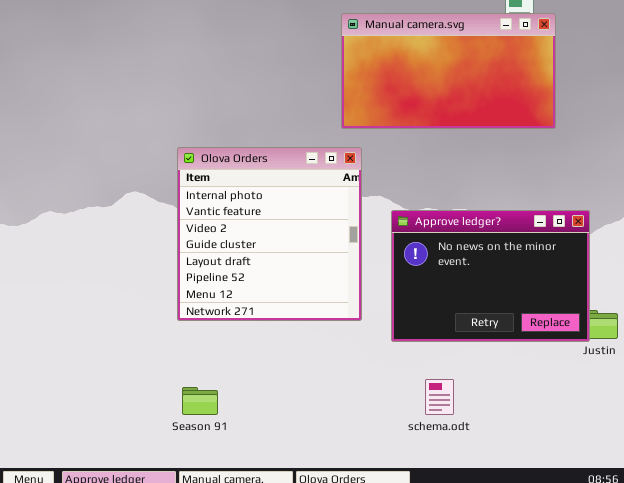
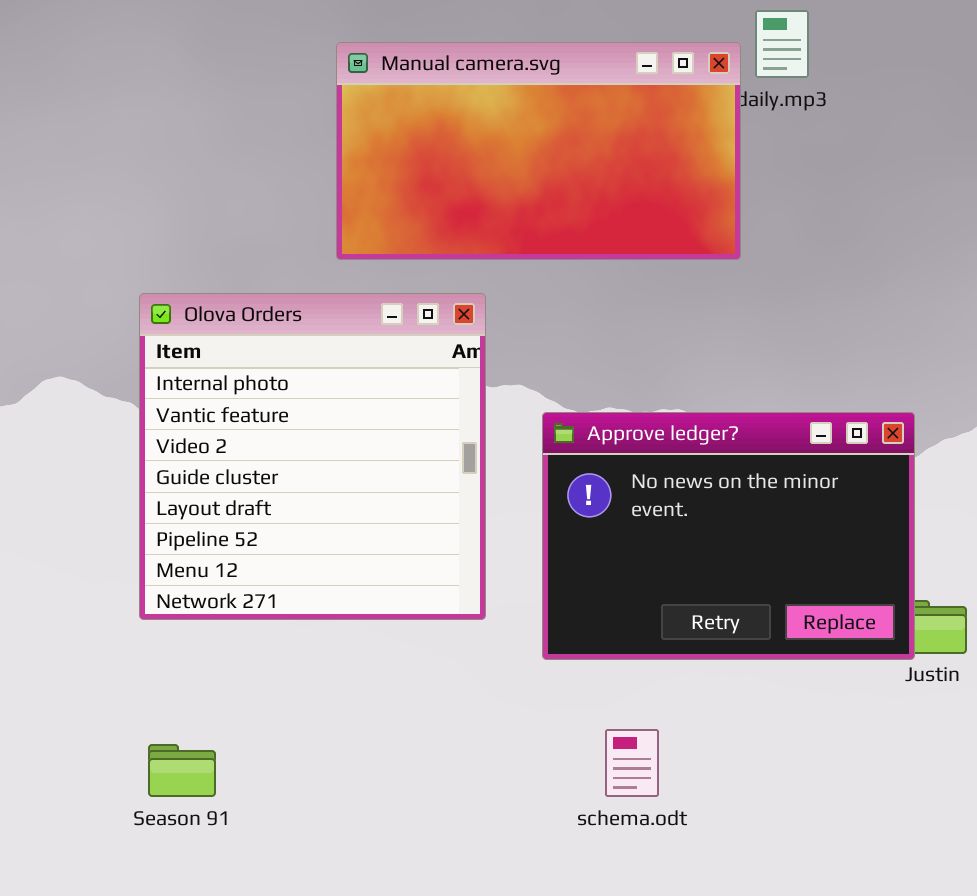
Manual camera.svg: [341,13,556,129] -> [336,42,741,260], moved

